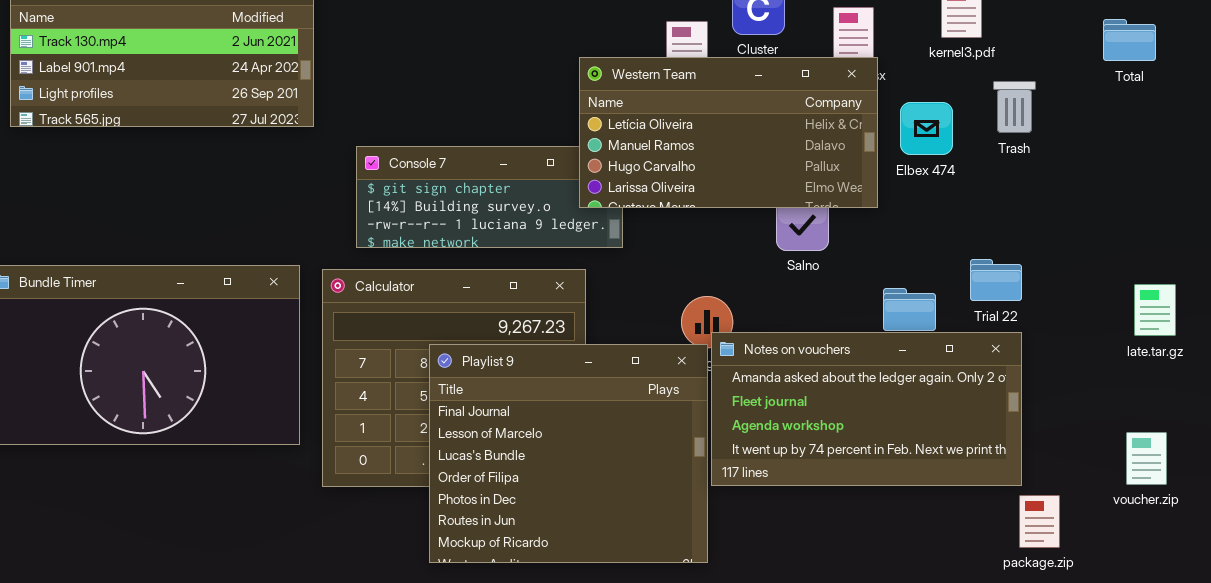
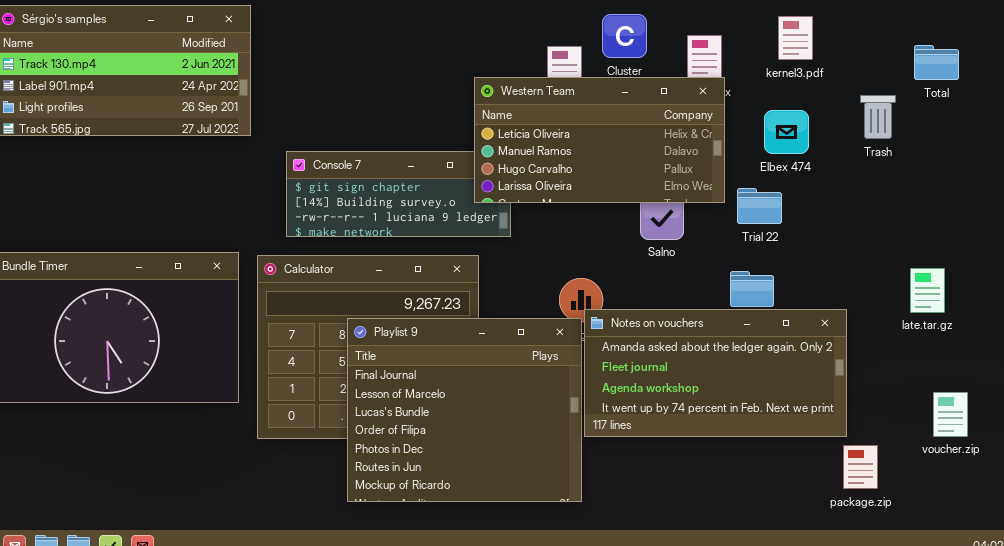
Trash: [993,81,1036,133] -> [860,95,896,139], moved
Elbex 474: [900,102,953,155] -> [764,110,809,154], moved
Trial 22: [970,259,1022,301] -> [737,188,782,224], moved
late.tar.gz: [1134,284,1176,336] -> [910,268,945,313], moved

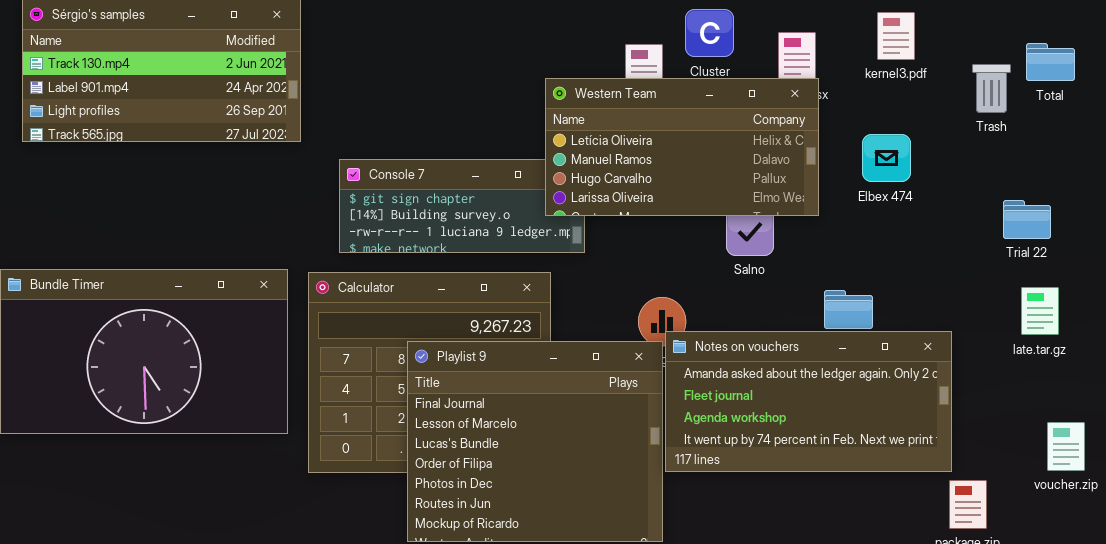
Trash: [860,95,896,139] -> [972,64,1011,113], moved
Elbex 474: [764,110,809,154] -> [862,134,911,182], moved
Trial 22: [737,188,782,224] -> [1003,200,1051,239], moved

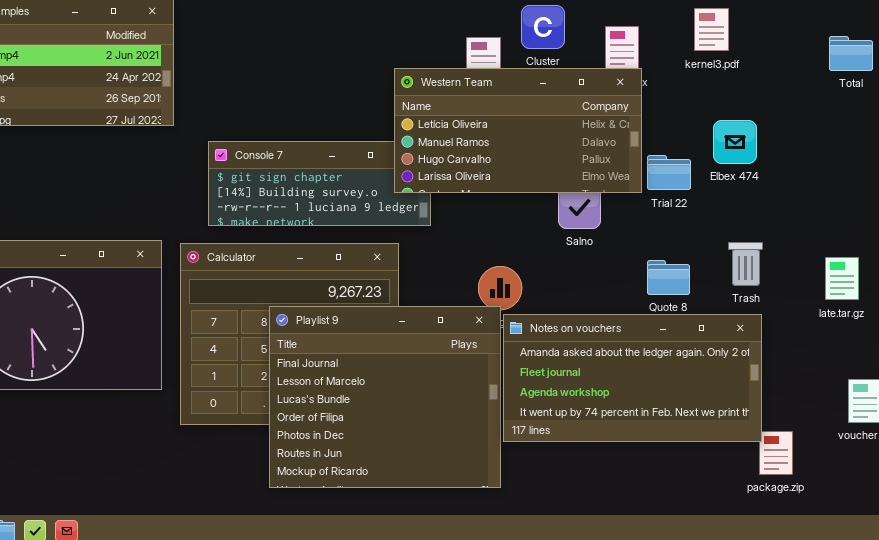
Trash: [972,64,1011,113] -> [728,242,763,286], moved
Elbex 474: [862,134,911,182] -> [713,120,757,164], moved
Trial 22: [1003,200,1051,239] -> [647,155,691,190], moved
Notes on vouchers: [665,331,952,472] -> [503,314,762,442], moved

